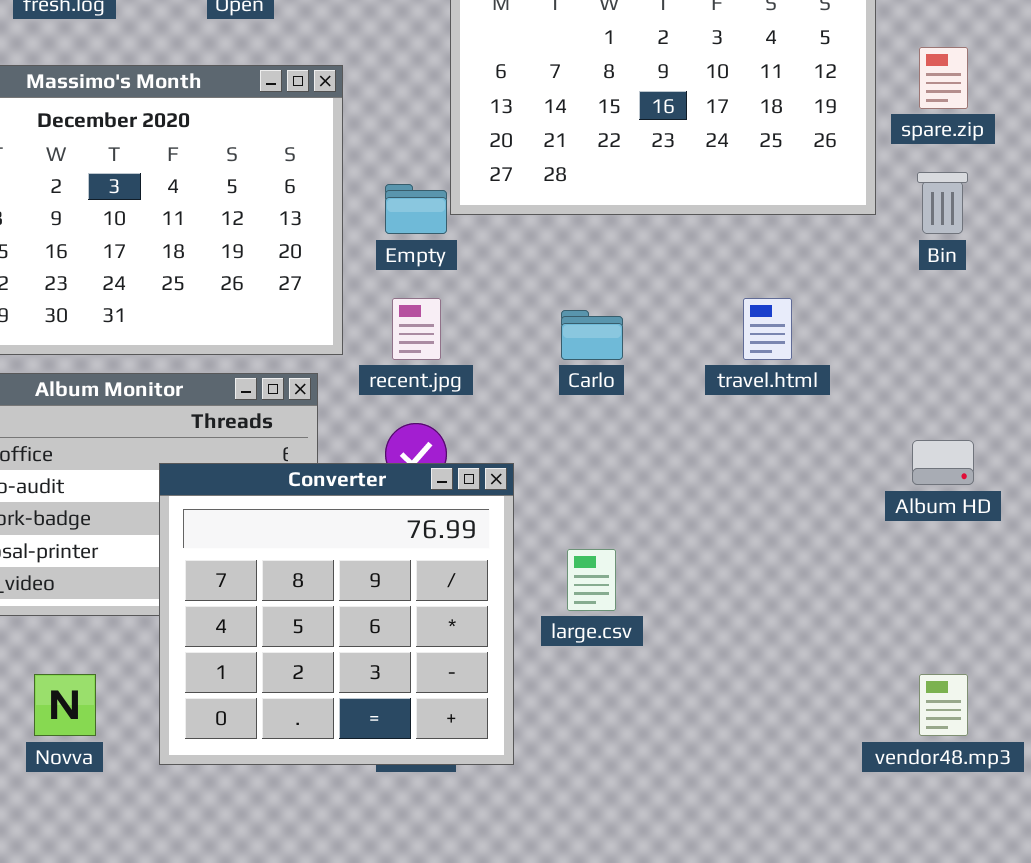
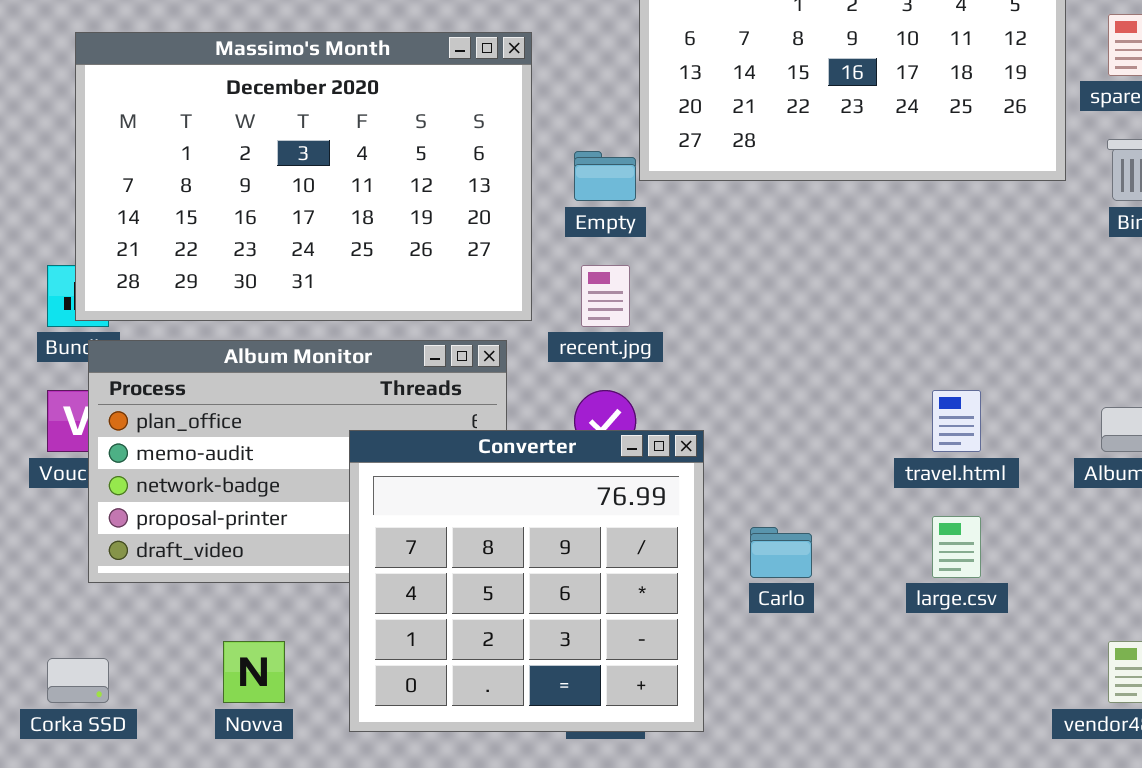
travel.html: [743,298,792,360] -> [932,390,981,452], moved
Carlo: [561,310,623,360] -> [750,527,812,578], moved
large.csv: [567,549,616,611] -> [932,516,981,578], moved

